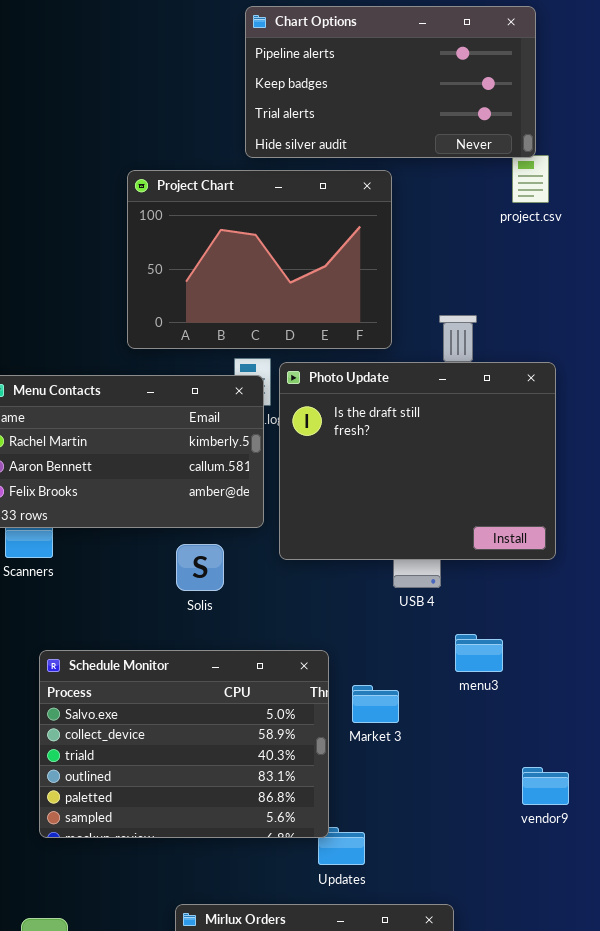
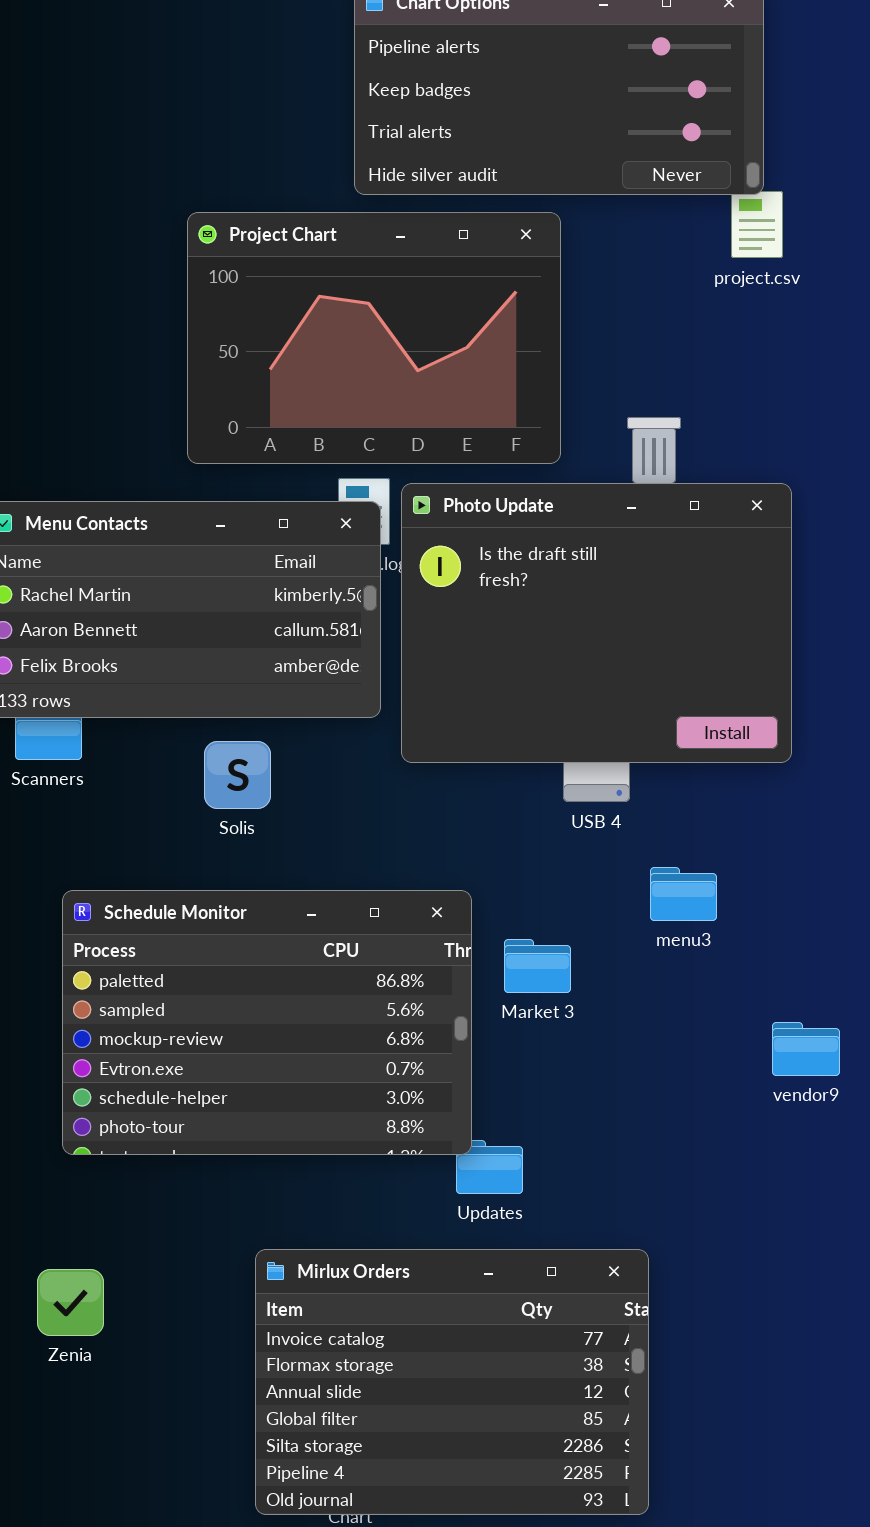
Solis: [176,544,224,591] -> [204,741,271,809], moved
Schedule Monitor: [39,650,329,838] -> [62,890,472,1155], scrolled down 4 rows
vendor9: [522,767,569,805] -> [772,1022,840,1076], moved

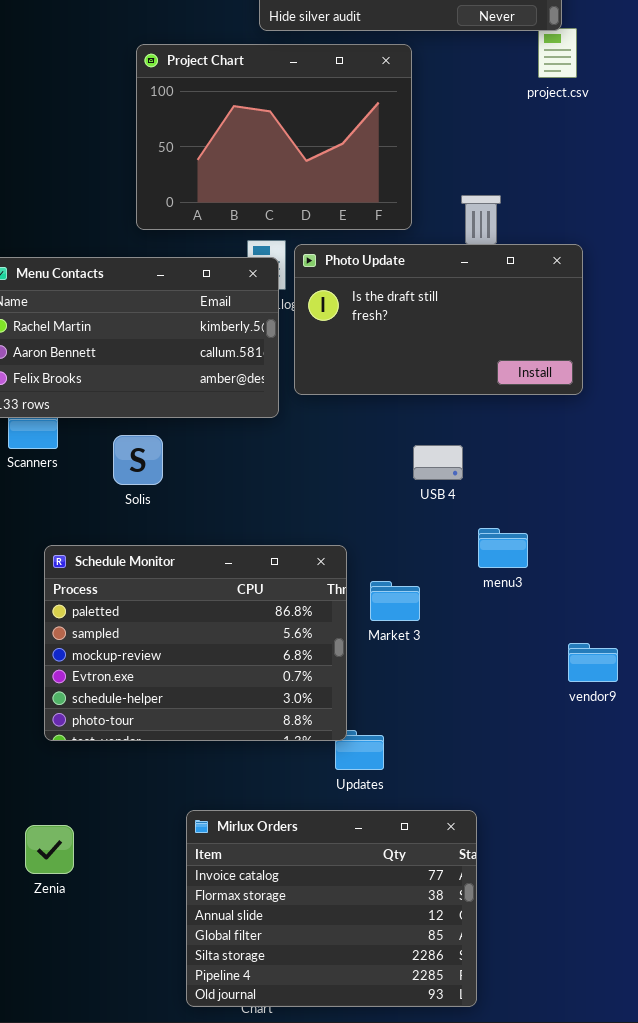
Photo Update: [401,483,792,763] -> [294,244,583,395], resized
Solis: [204,741,271,809] -> [113,435,163,485], moved

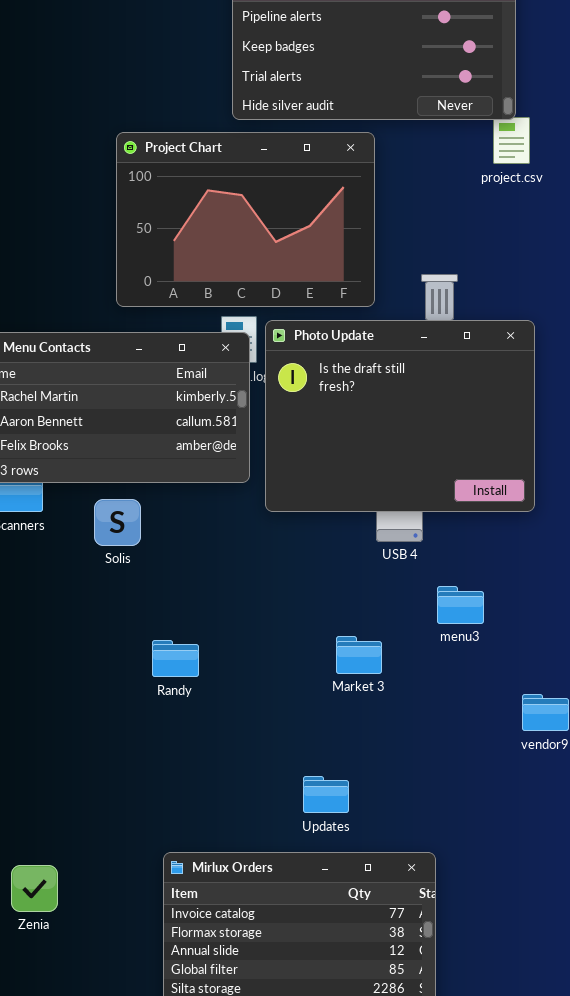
Photo Update: [294,244,583,395] -> [265,320,535,512], resized
Schedule Monitor: [44,545,347,741] -> none, closed

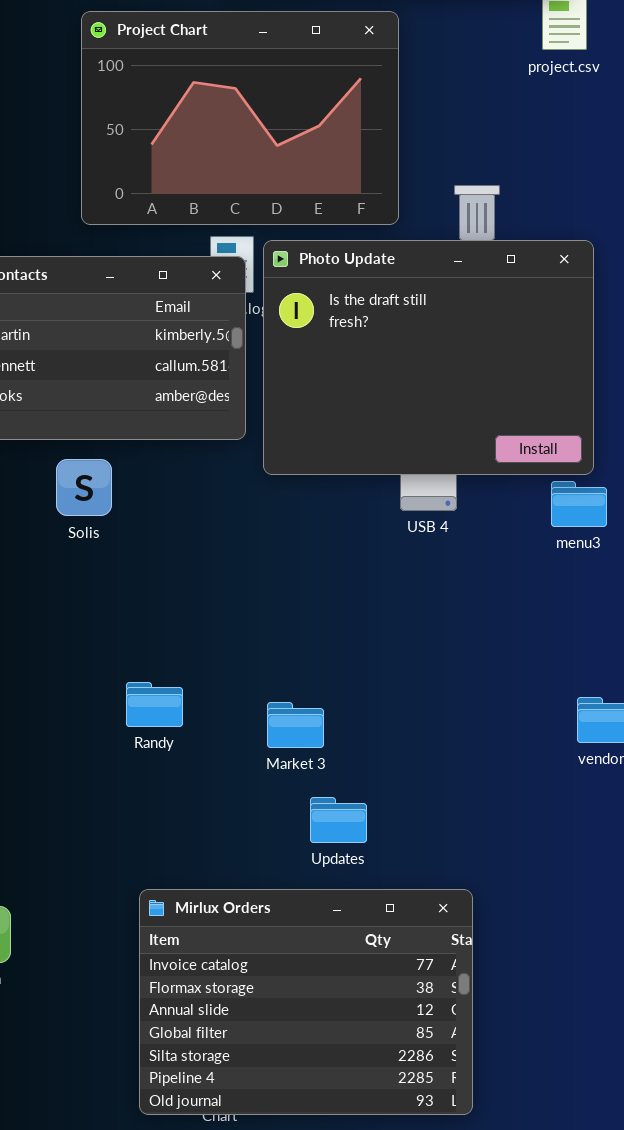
menu3: [437,586,484,624] -> [551,481,607,527], moved
Market 3: [336,636,382,674] -> [267,702,324,748], moved
Randy: [152,640,199,677] -> [126,682,183,727], moved

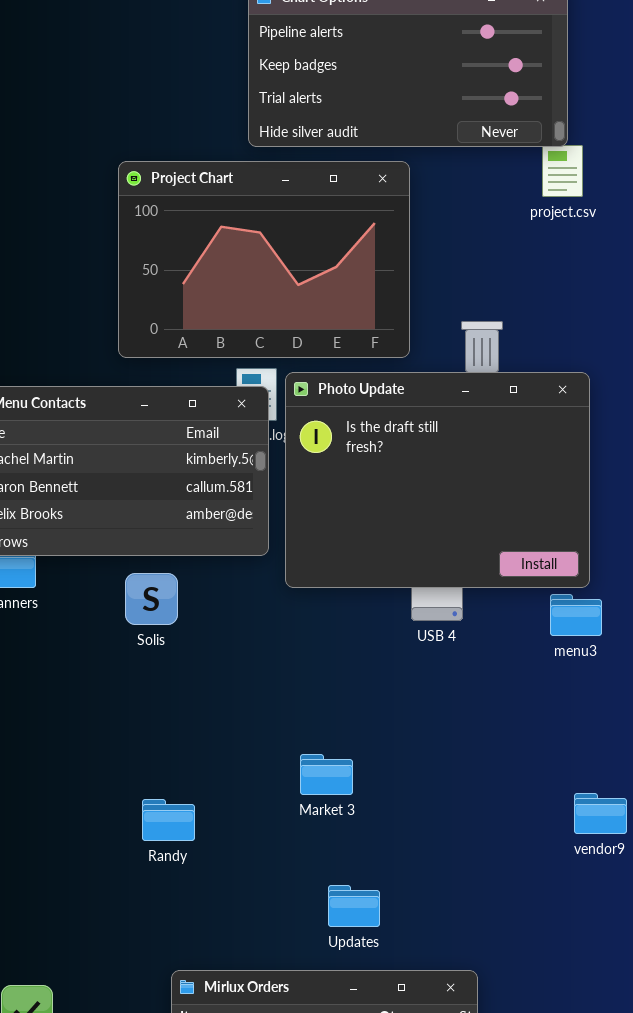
Solis: [56,459,112,516] -> [125,573,178,625], moved
Randy: [126,682,183,727] -> [142,799,195,841], moved
Market 3: [267,702,324,748] -> [300,754,353,795], moved

